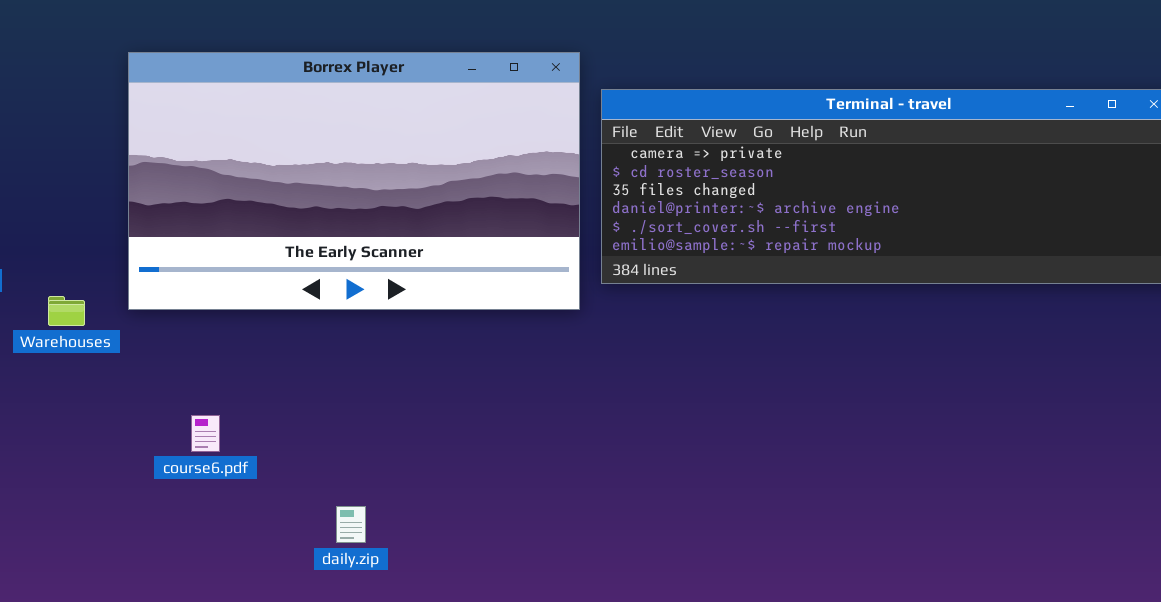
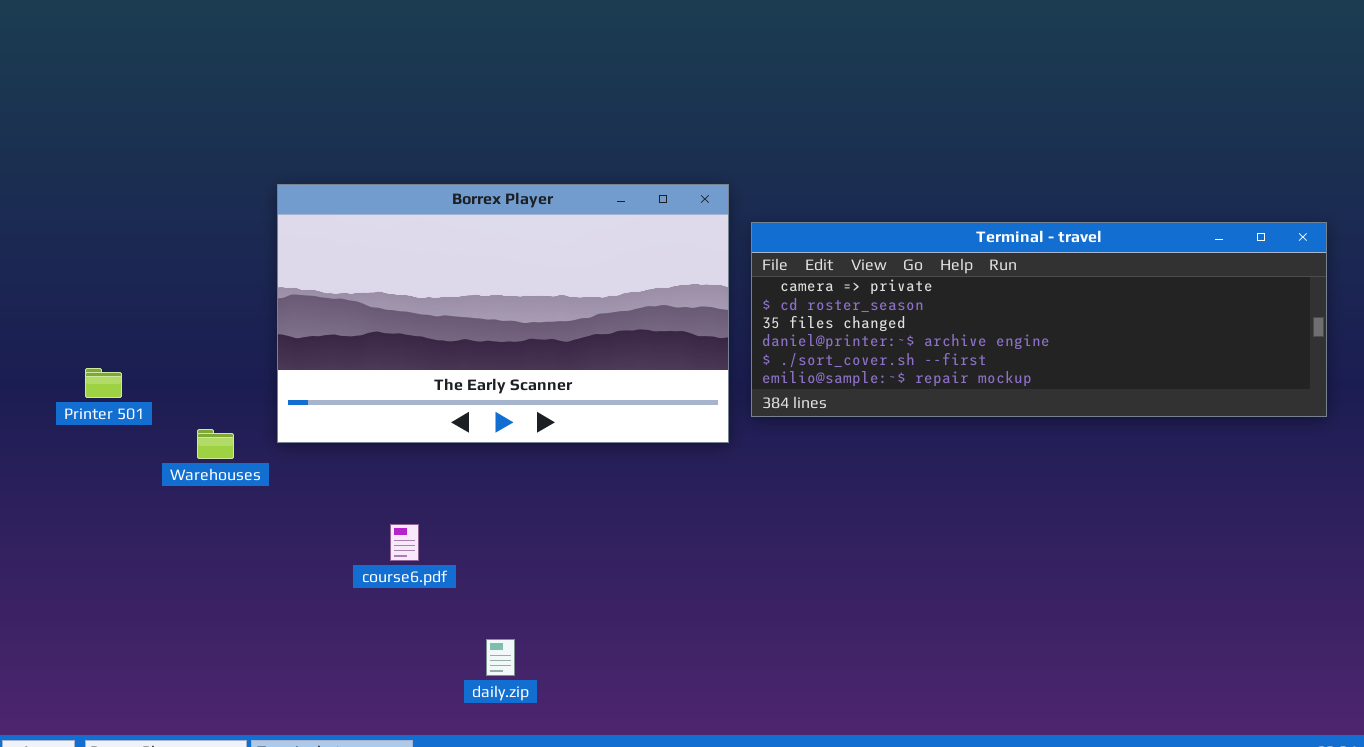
course6.pdf: [191,415,220,452] -> [390,524,419,561], moved

